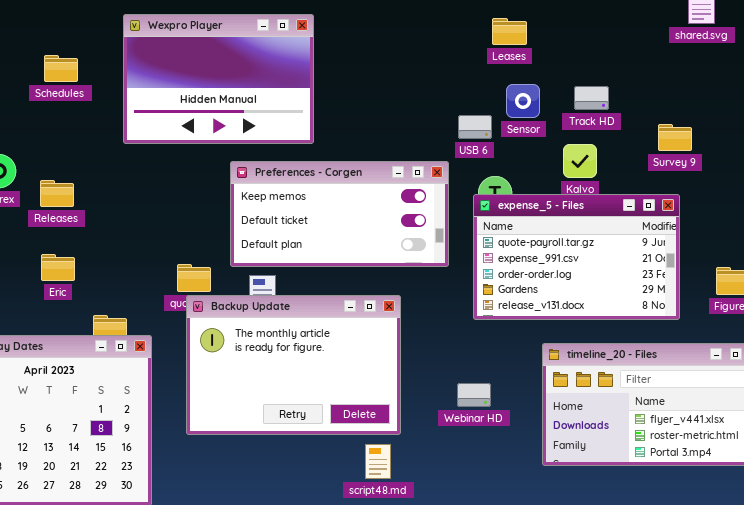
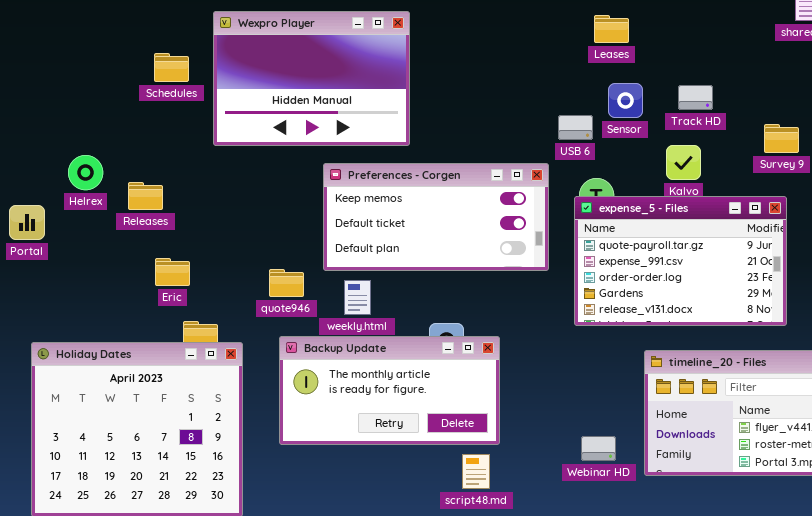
Schedules: [44,55,78,82] -> [154,53,189,82], moved
Eric: [41,254,75,281] -> [155,258,190,286], moved
Backup Update: [186,295,401,435] -> [279,336,500,445], resized
Webinar HD: [457,383,491,407] -> [581,436,616,461], moved

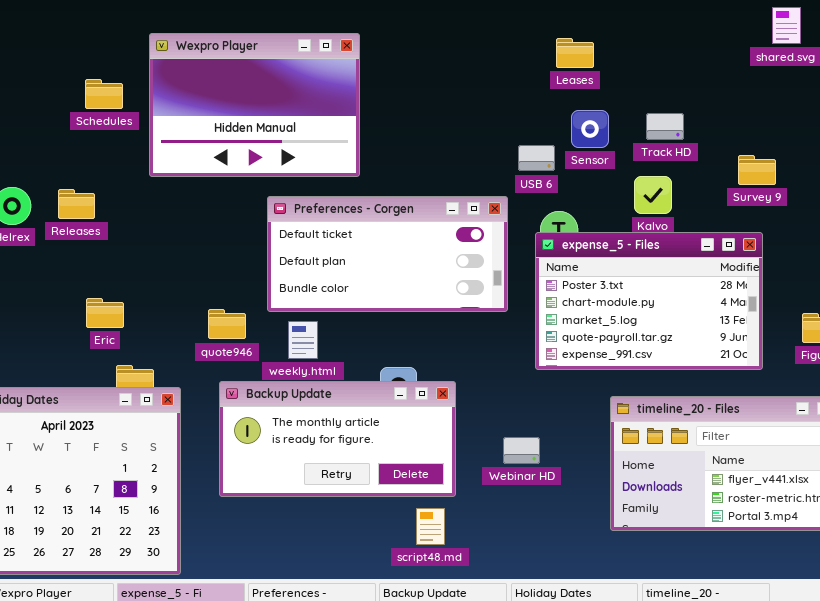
Preferences - Corgen: [323,163,549,271] -> [267,196,508,312], scrolled down 1 row
Releases: [128,182,163,210] -> [58,189,95,219], moved
expense_5 - Files: [574,196,787,326] -> [535,232,763,370], scrolled up 3 rows
Webinar HD: [581,436,616,461] -> [503,437,540,464], moved

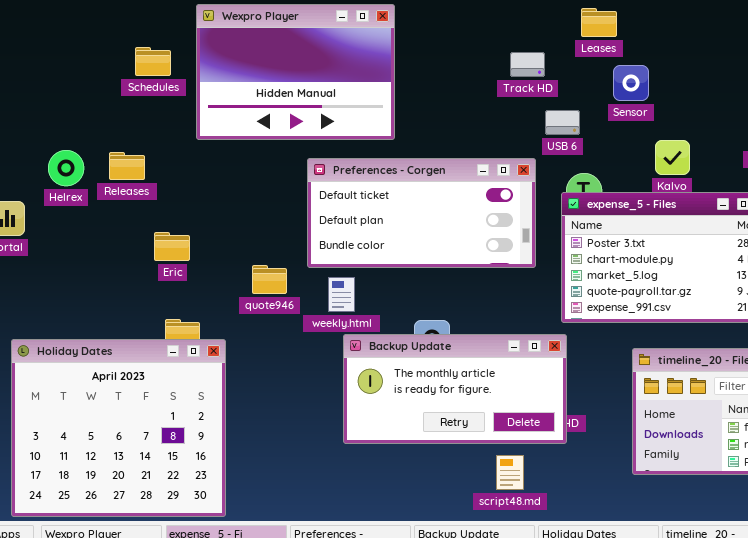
Sensor: [571,110,609,148] -> [613,65,649,101], moved
Track HD: [646,113,684,140] -> [510,52,545,77], moved
Eric: [86,298,124,328] -> [154,232,190,261], moved
Backup Update: [219,381,456,497] -> [343,334,567,444], moved
script48.md: [416,508,445,545] -> [496,455,524,490], moved

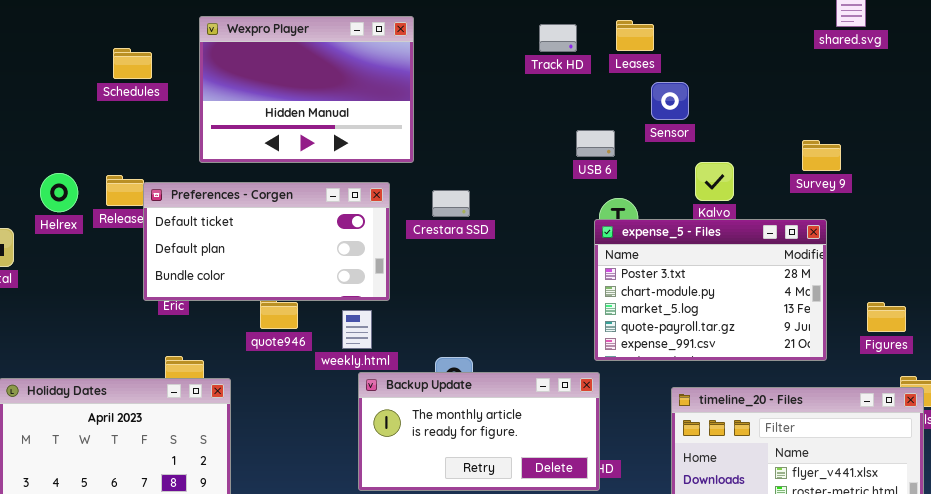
Schedules: [135,47,171,76] -> [113,48,152,79], moved
Track HD: [510,52,545,77] -> [539,24,577,52], moved
Preferences - Corgen: [307,158,536,268] -> [143,182,390,301], moved

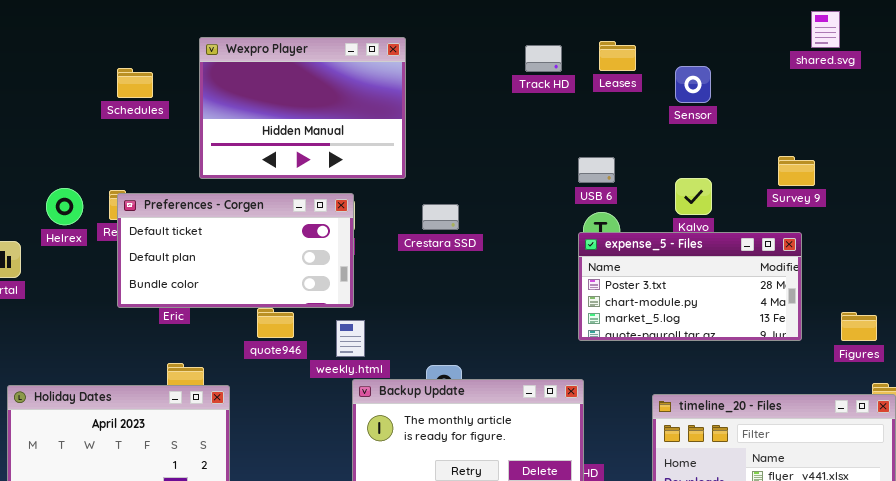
Sensor: [651,82,689,120] -> [675,66,711,103], moved
USB 6: [576,130,615,157] -> [578,157,615,183], moved
Preferences - Corgen: [143,182,390,301] -> [117,193,354,308], moved
expense_5 - Files: [594,219,827,361] -> [578,232,802,341], resized

